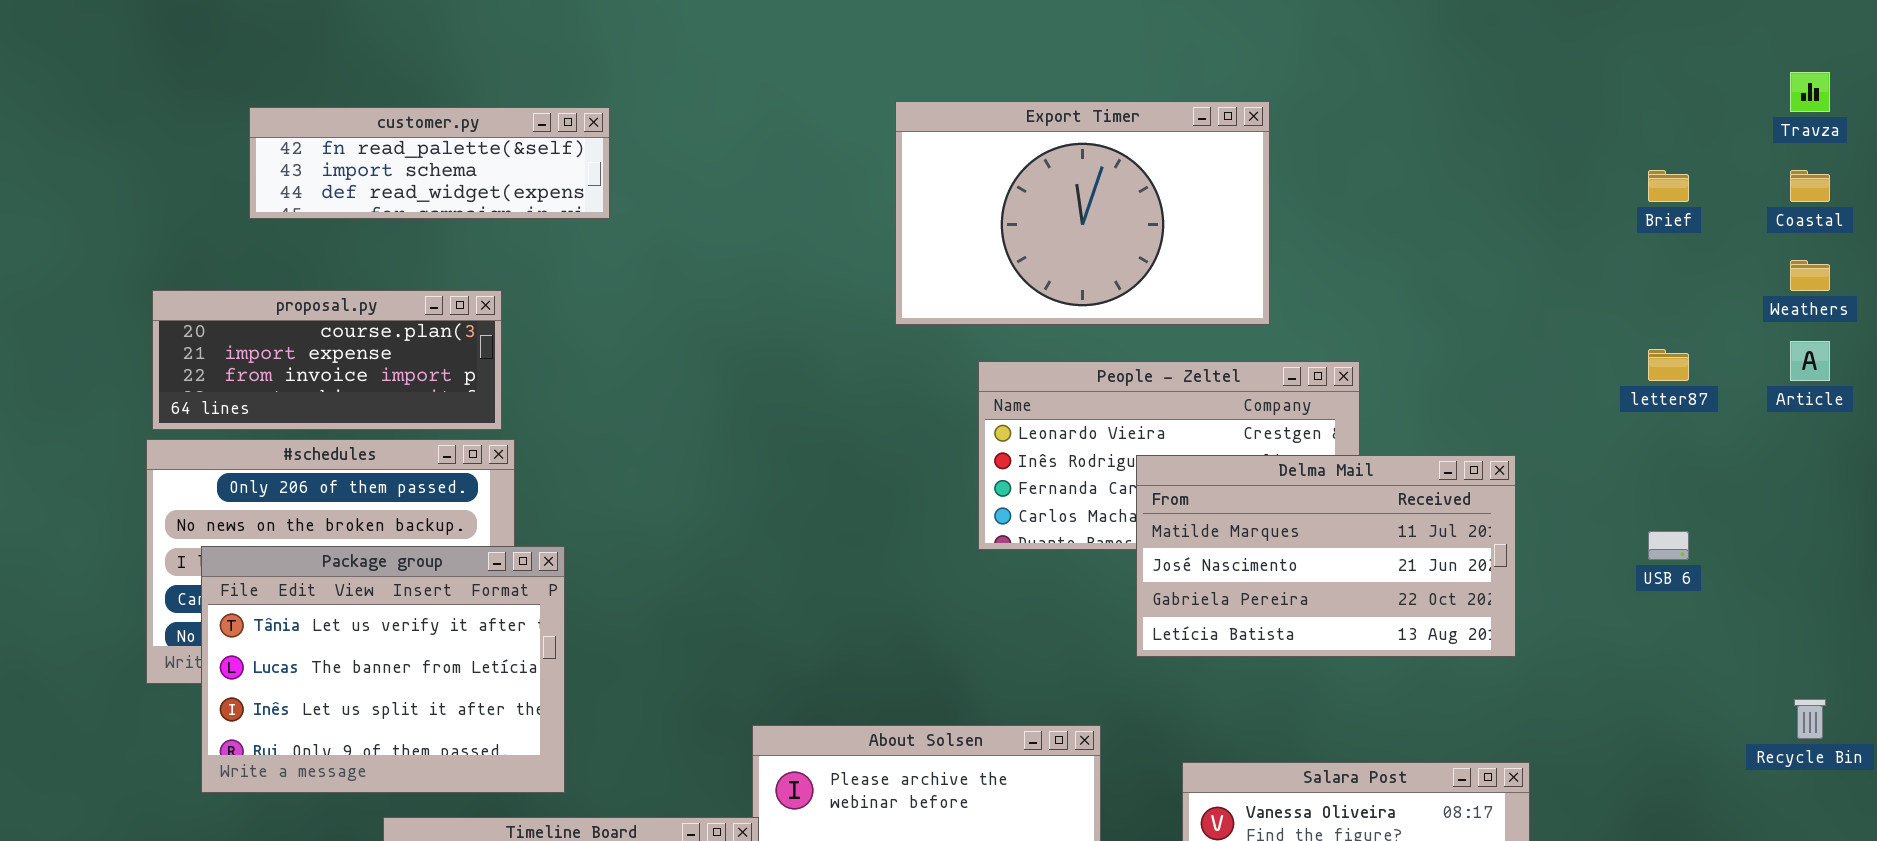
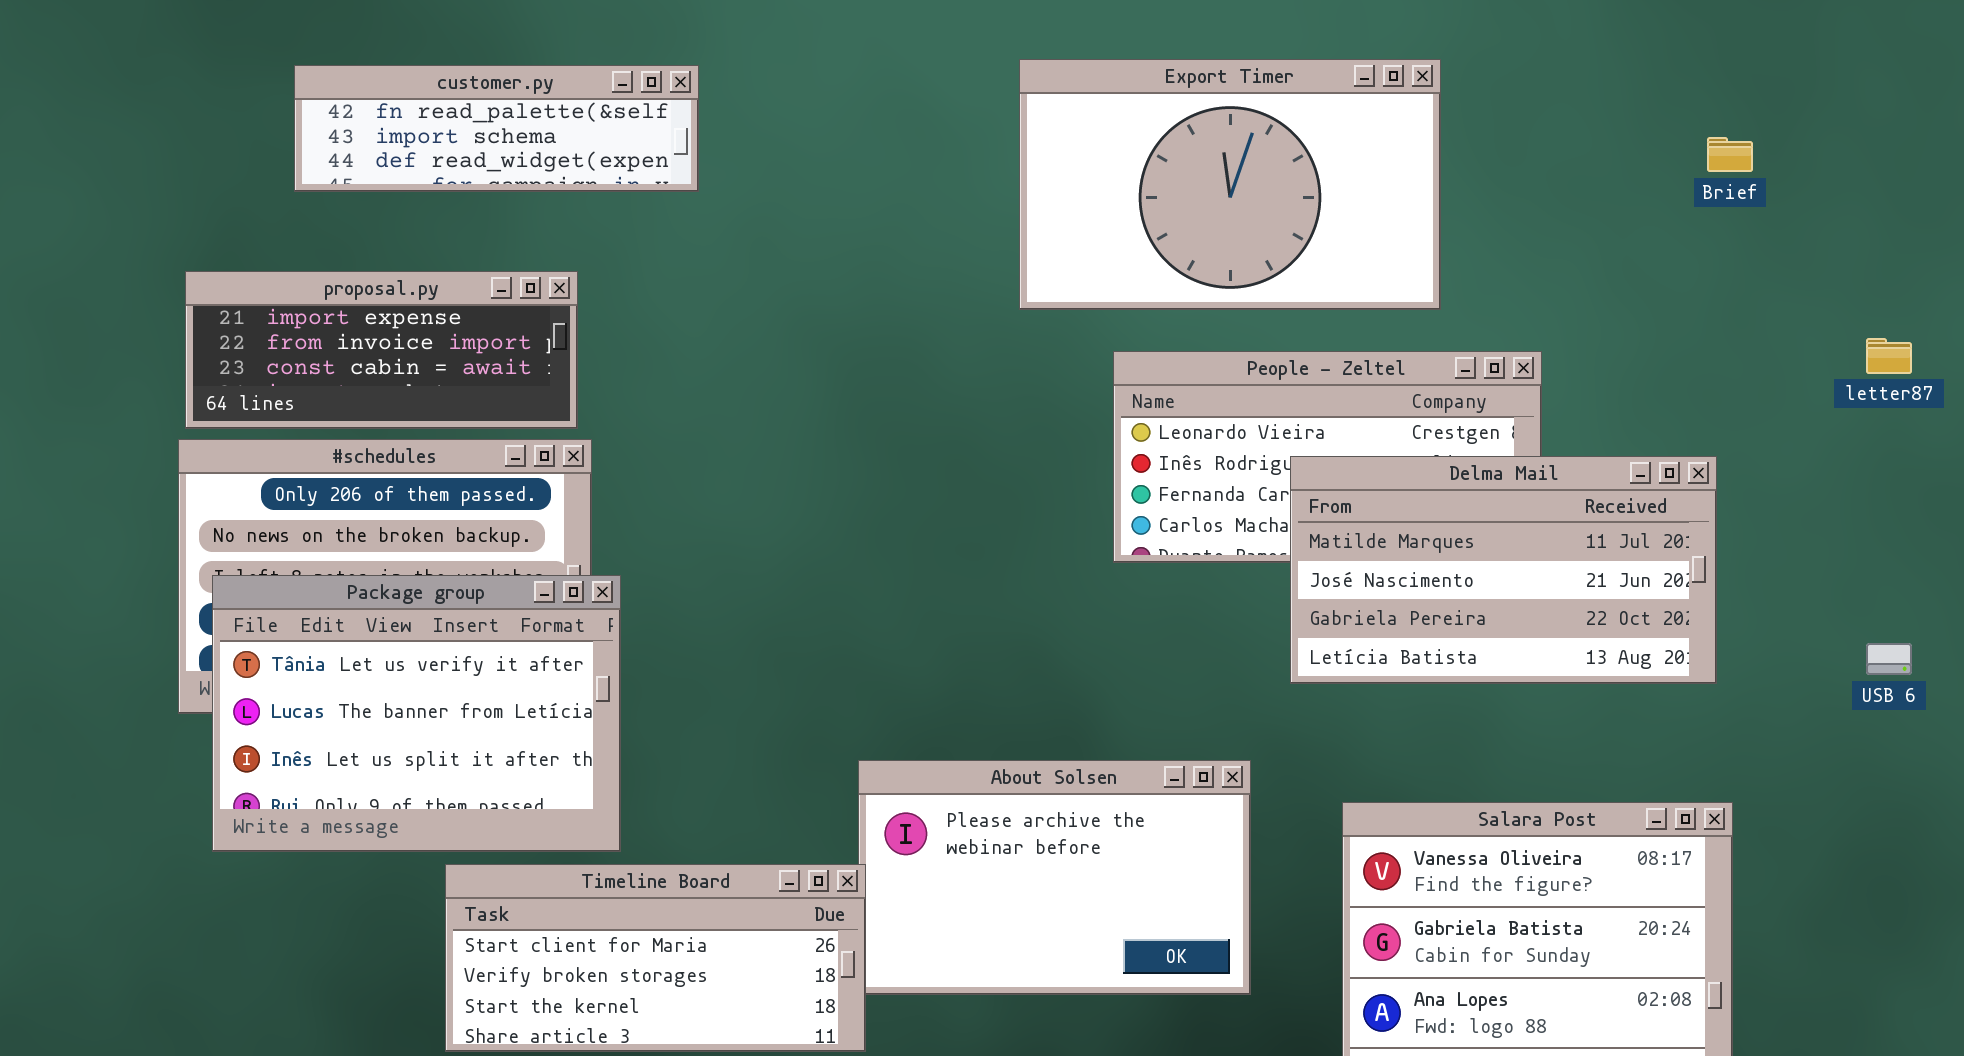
Brief: [1648,170,1689,202] -> [1707,137,1753,172], moved
proposal.py: [152,290,502,430] -> [185,271,578,429], scrolled down 1 row
USB 6: [1648,531,1689,560] -> [1866,643,1912,675], moved
Package group: [201,546,565,793] -> [212,575,621,852], moved

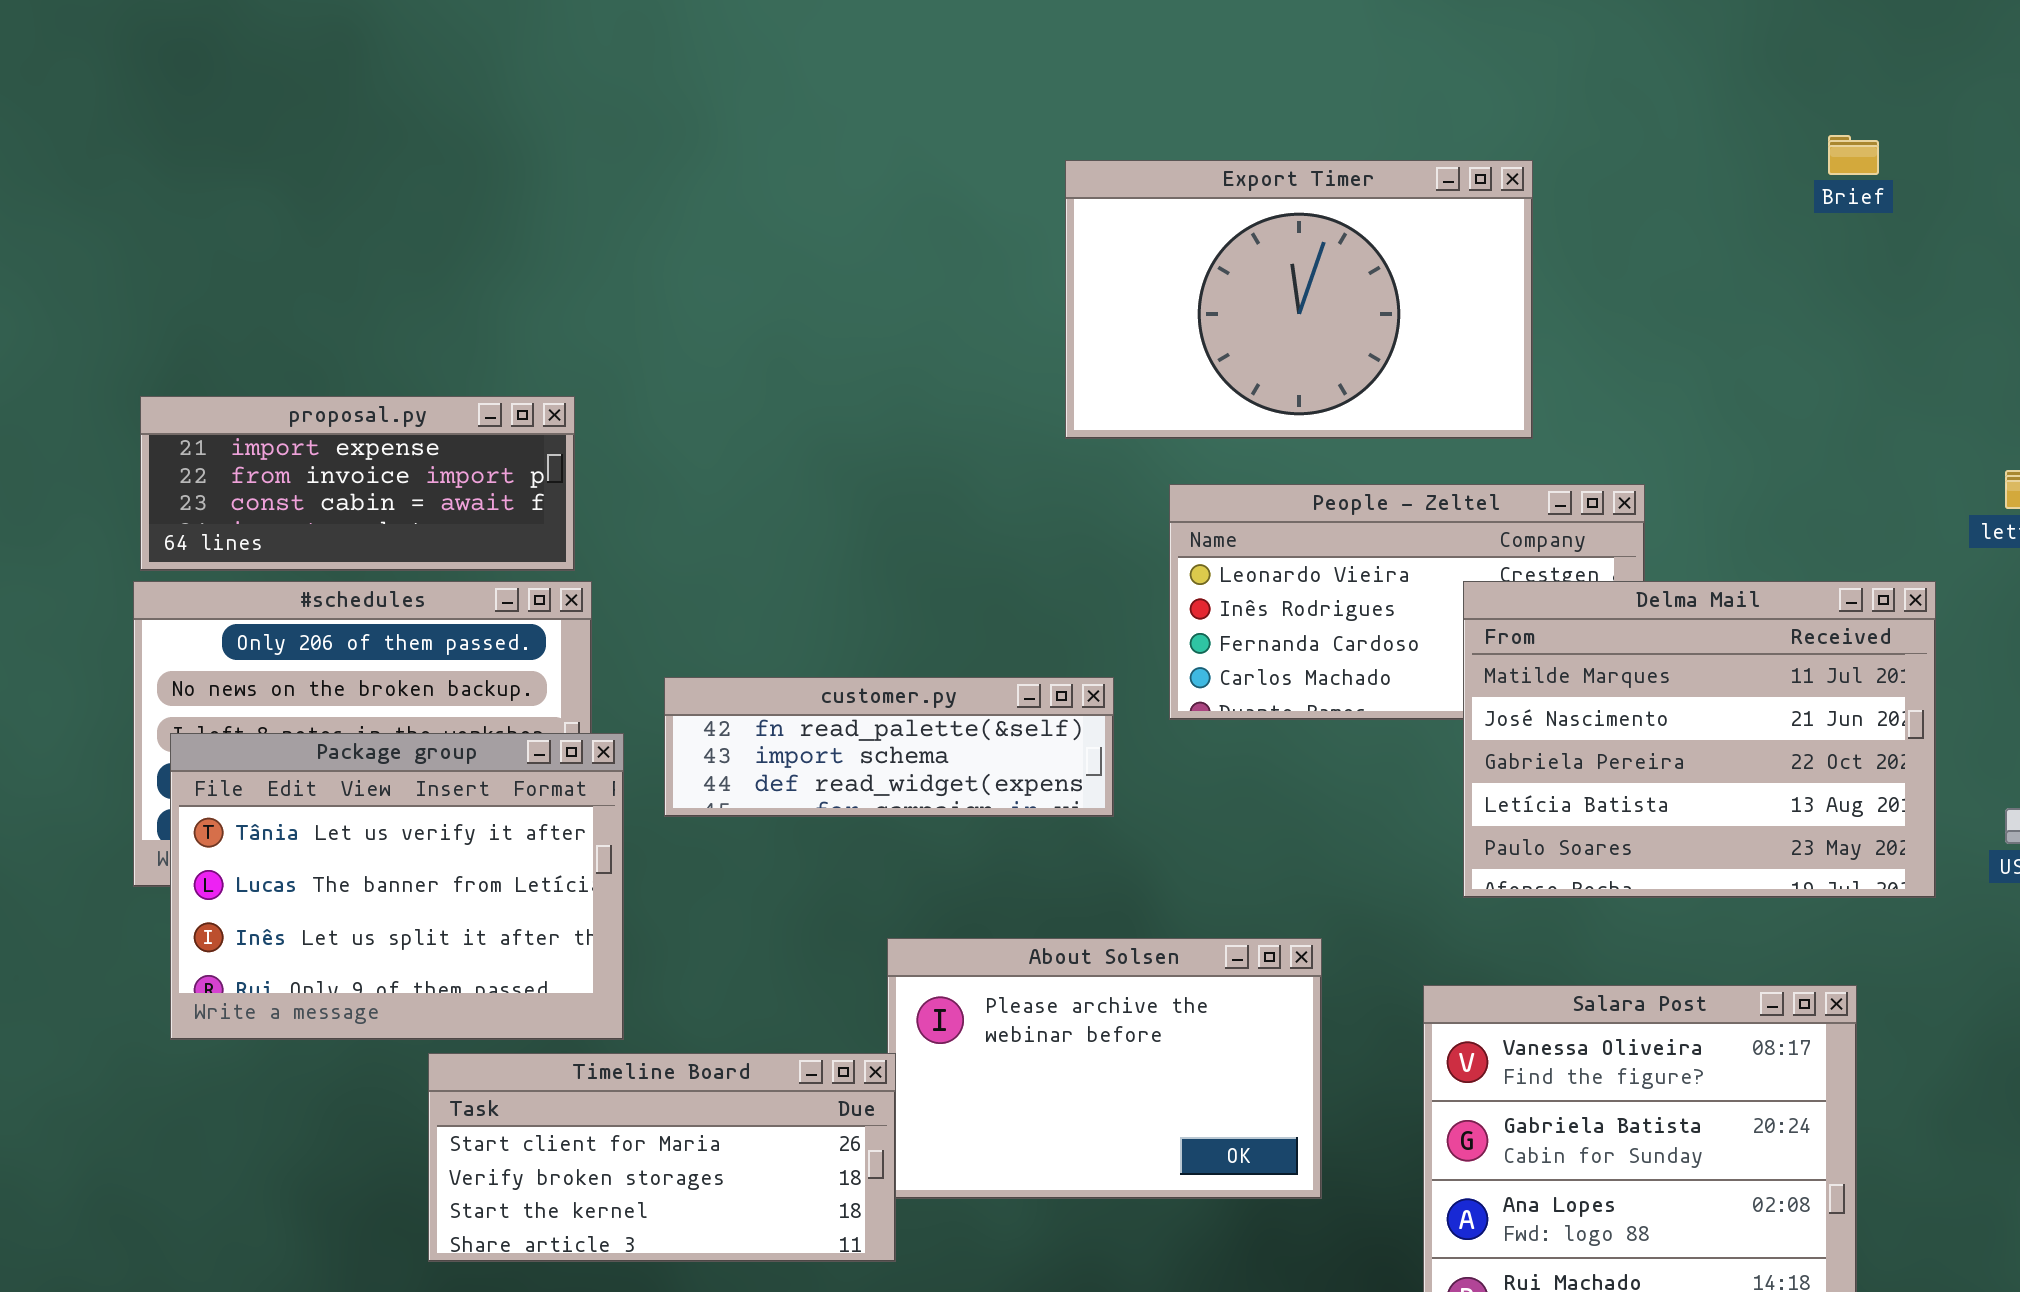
customer.py: [294,65,699,192] -> [664,677,1114,817], moved
Brief: [1707,137,1753,172] -> [1828,135,1879,175], moved
Delma Mail: [1290,456,1717,684] -> [1463,581,1936,898], moved, resized

